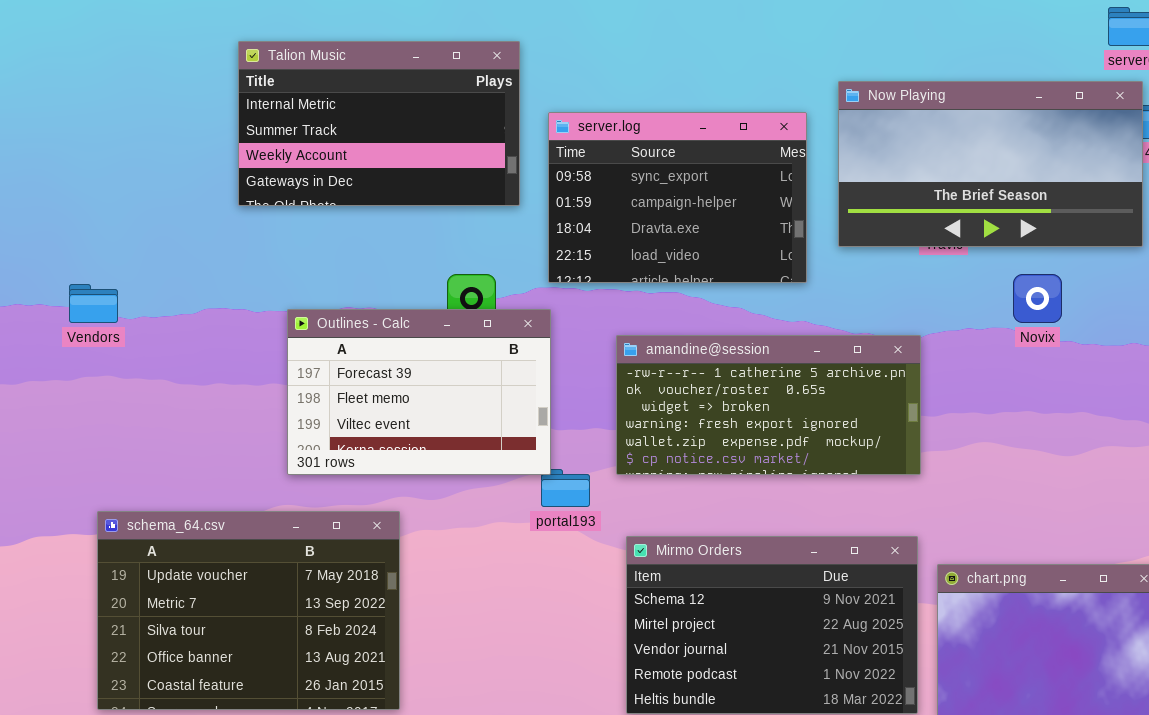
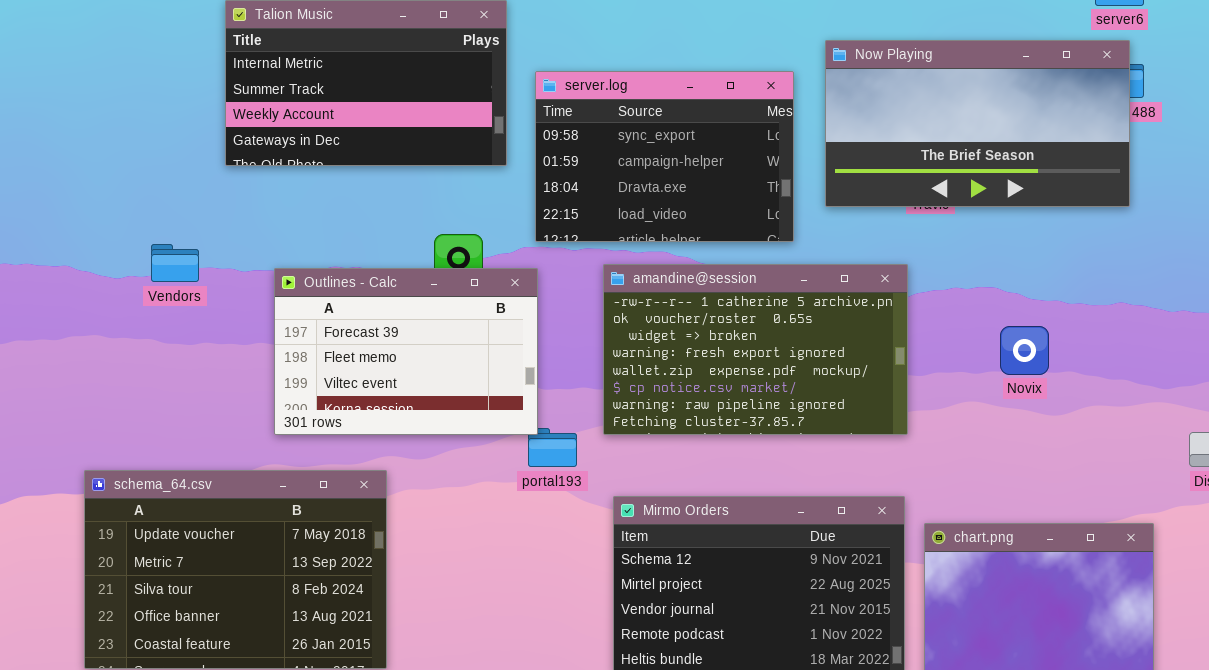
Novix: [1013,274,1062,323] -> [1000,326,1049,375], moved
Vendors: [69,284,118,323] -> [151,244,199,282], moved
amandine@session: [616,335,921,475] -> [603,264,908,435], resized

